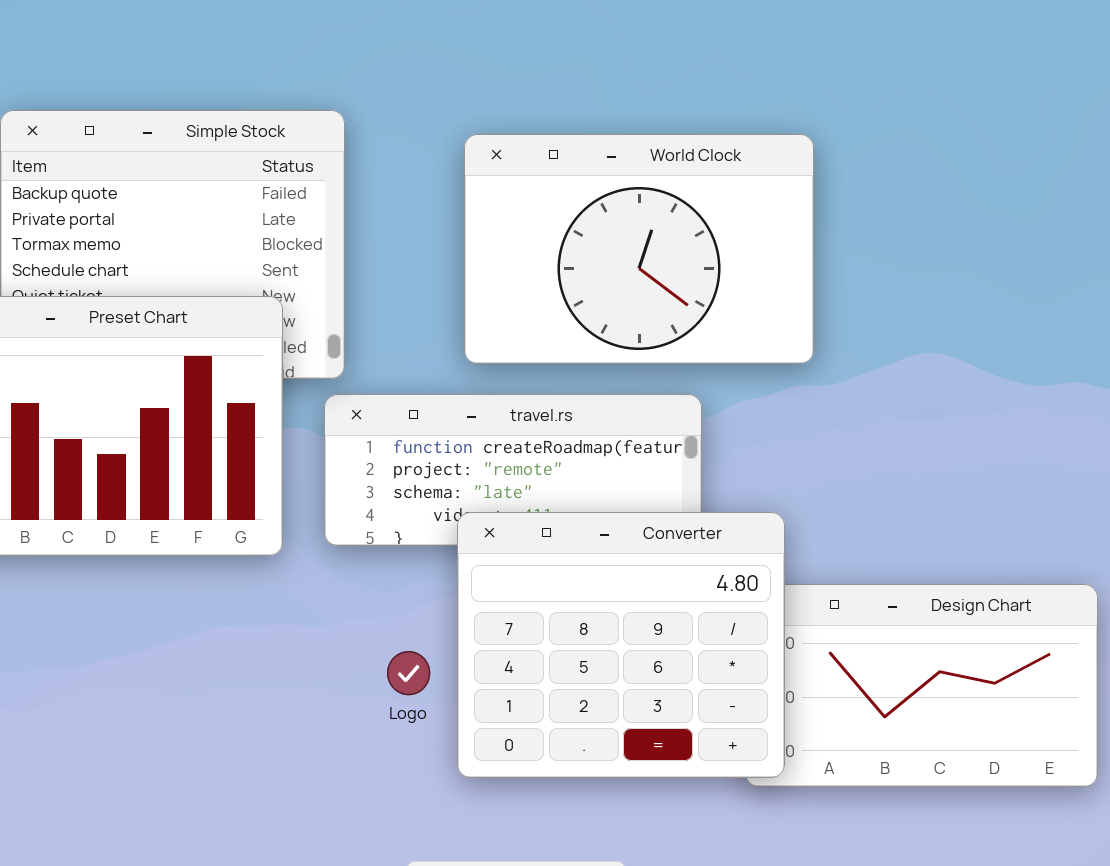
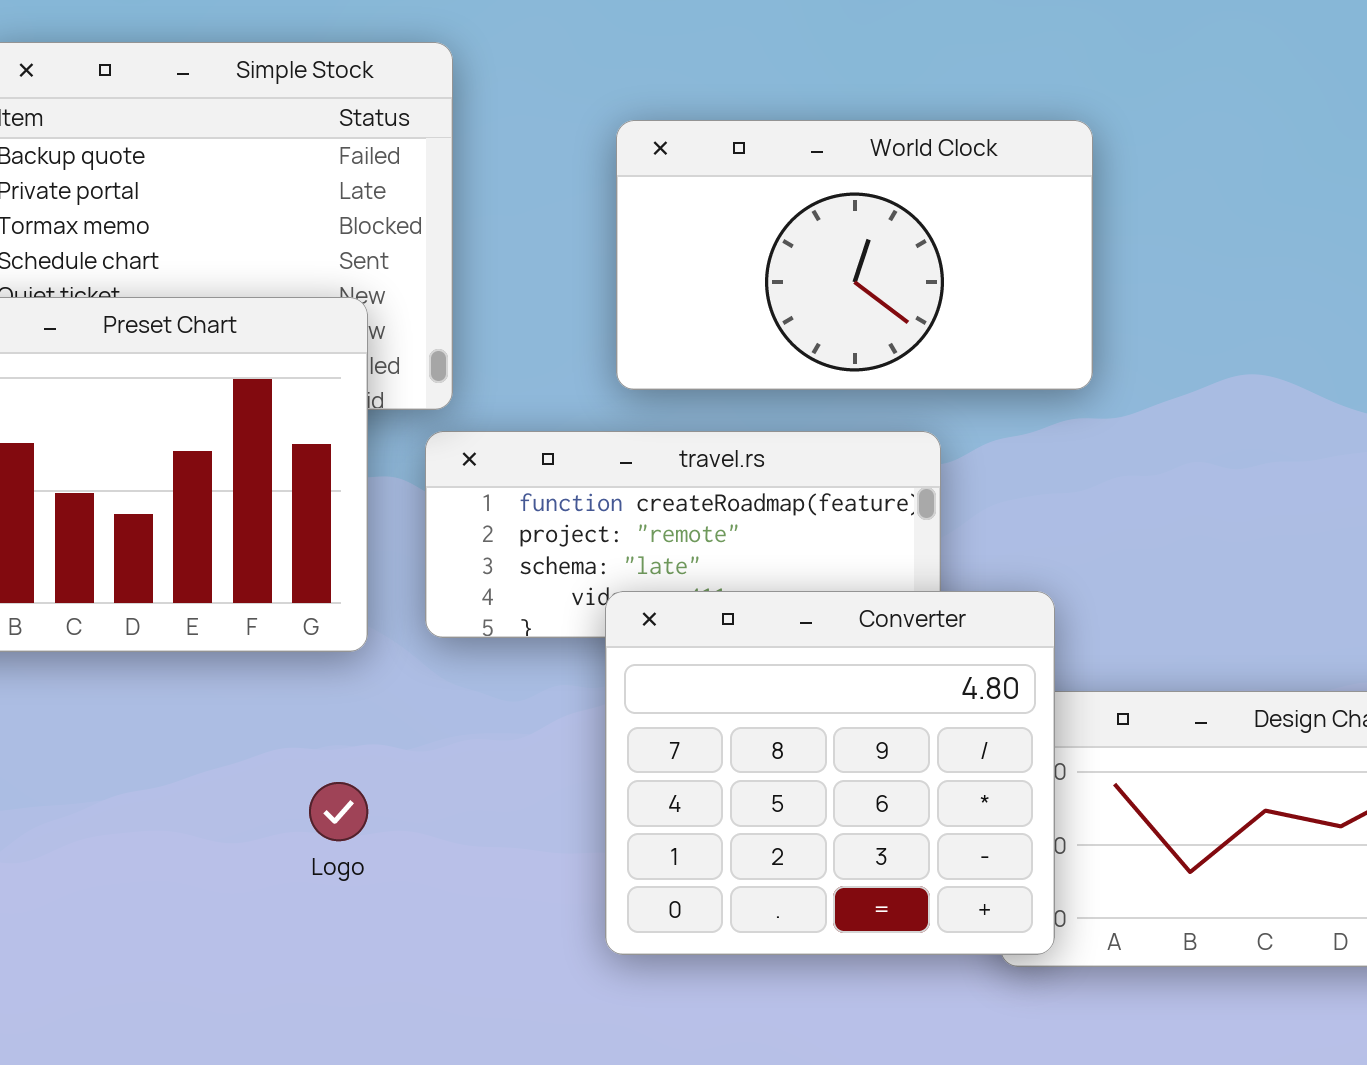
World Clock: [464,134,814,364] -> [616,120,1093,390], resized
Logo: [387,651,430,695] -> [309,782,368,841], moved

